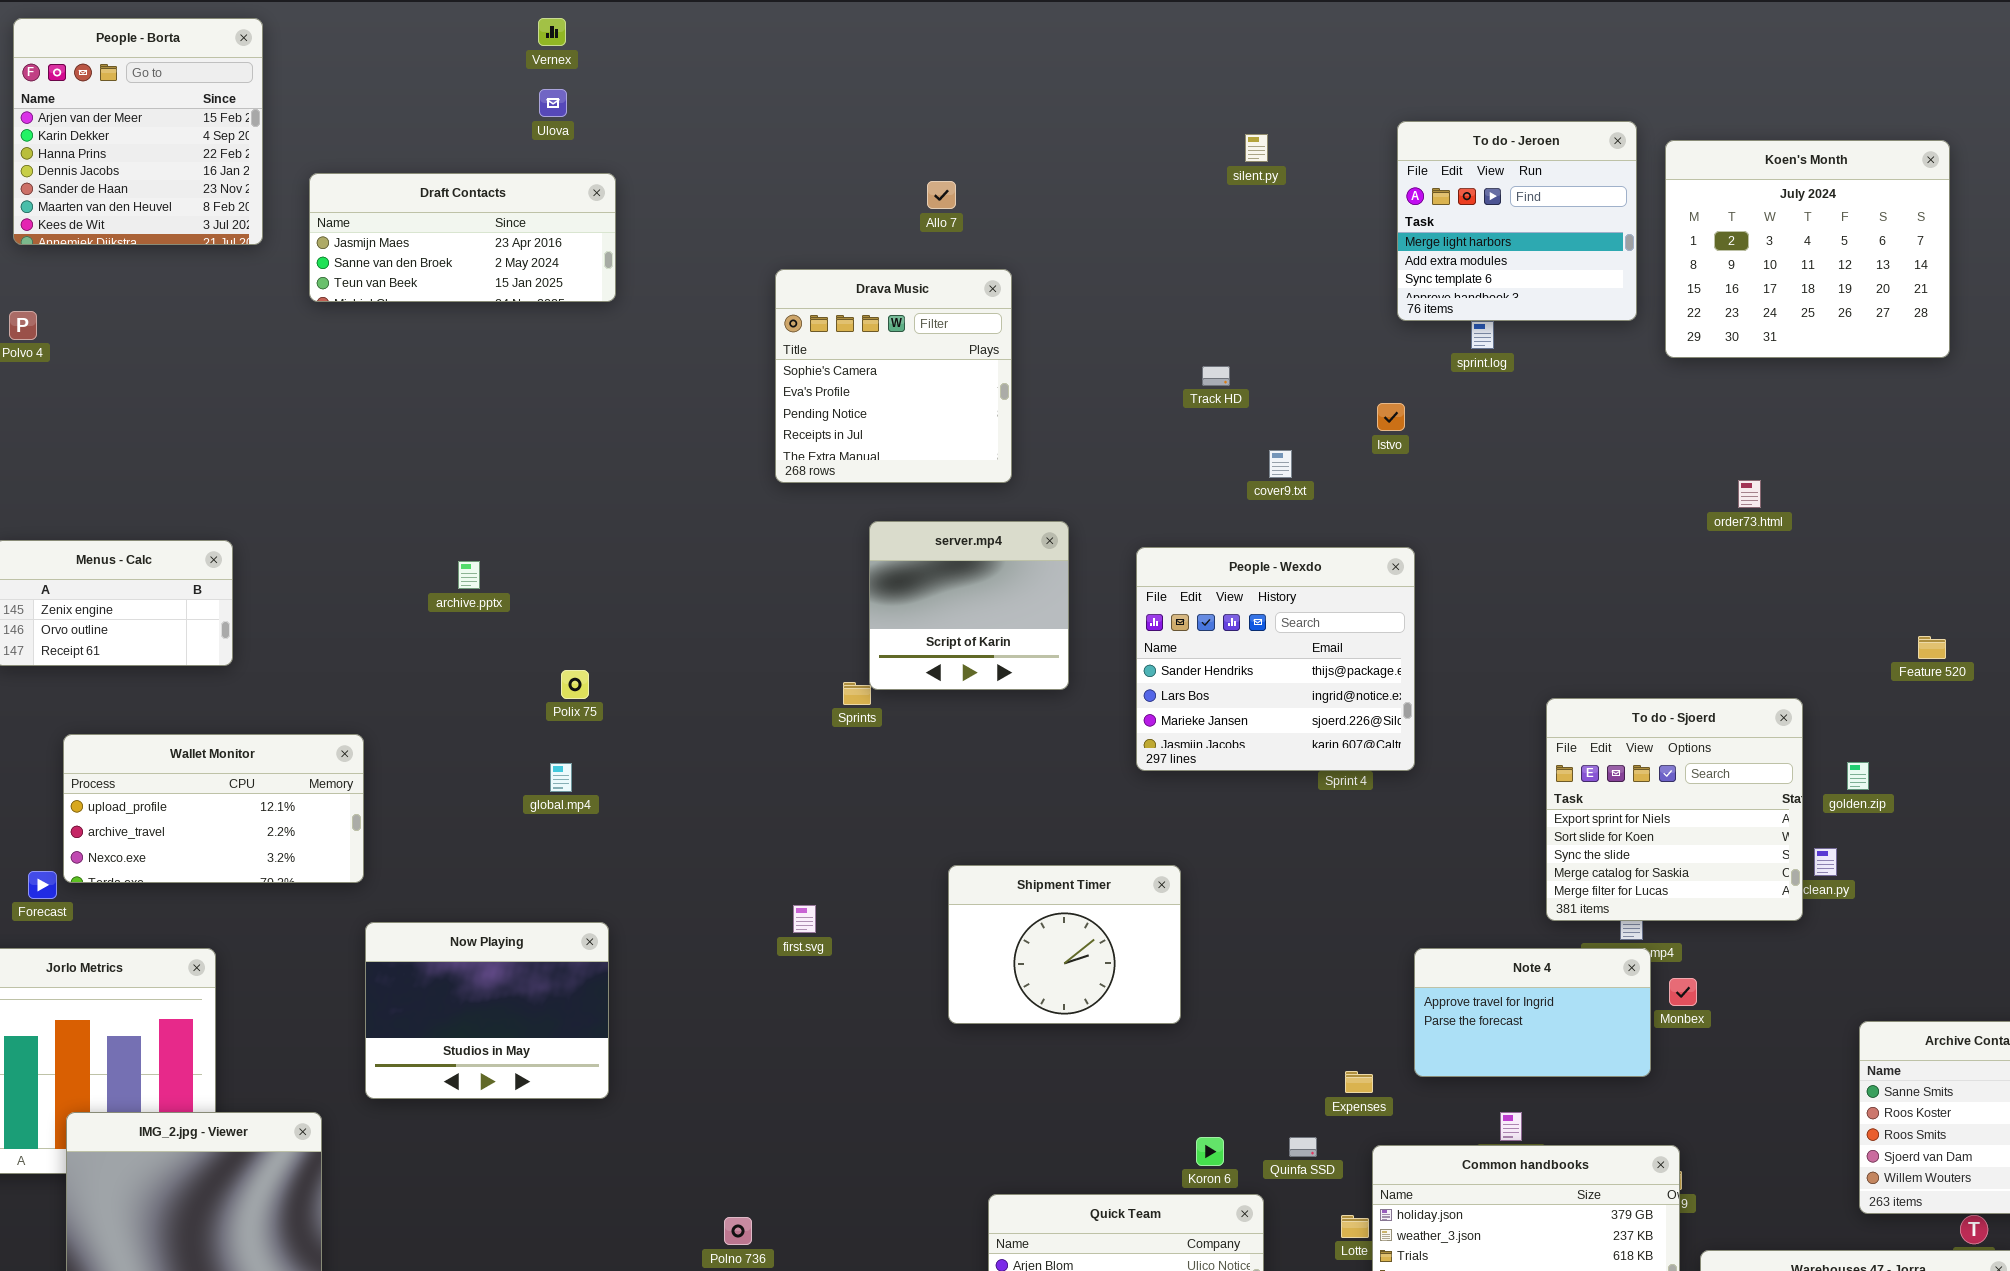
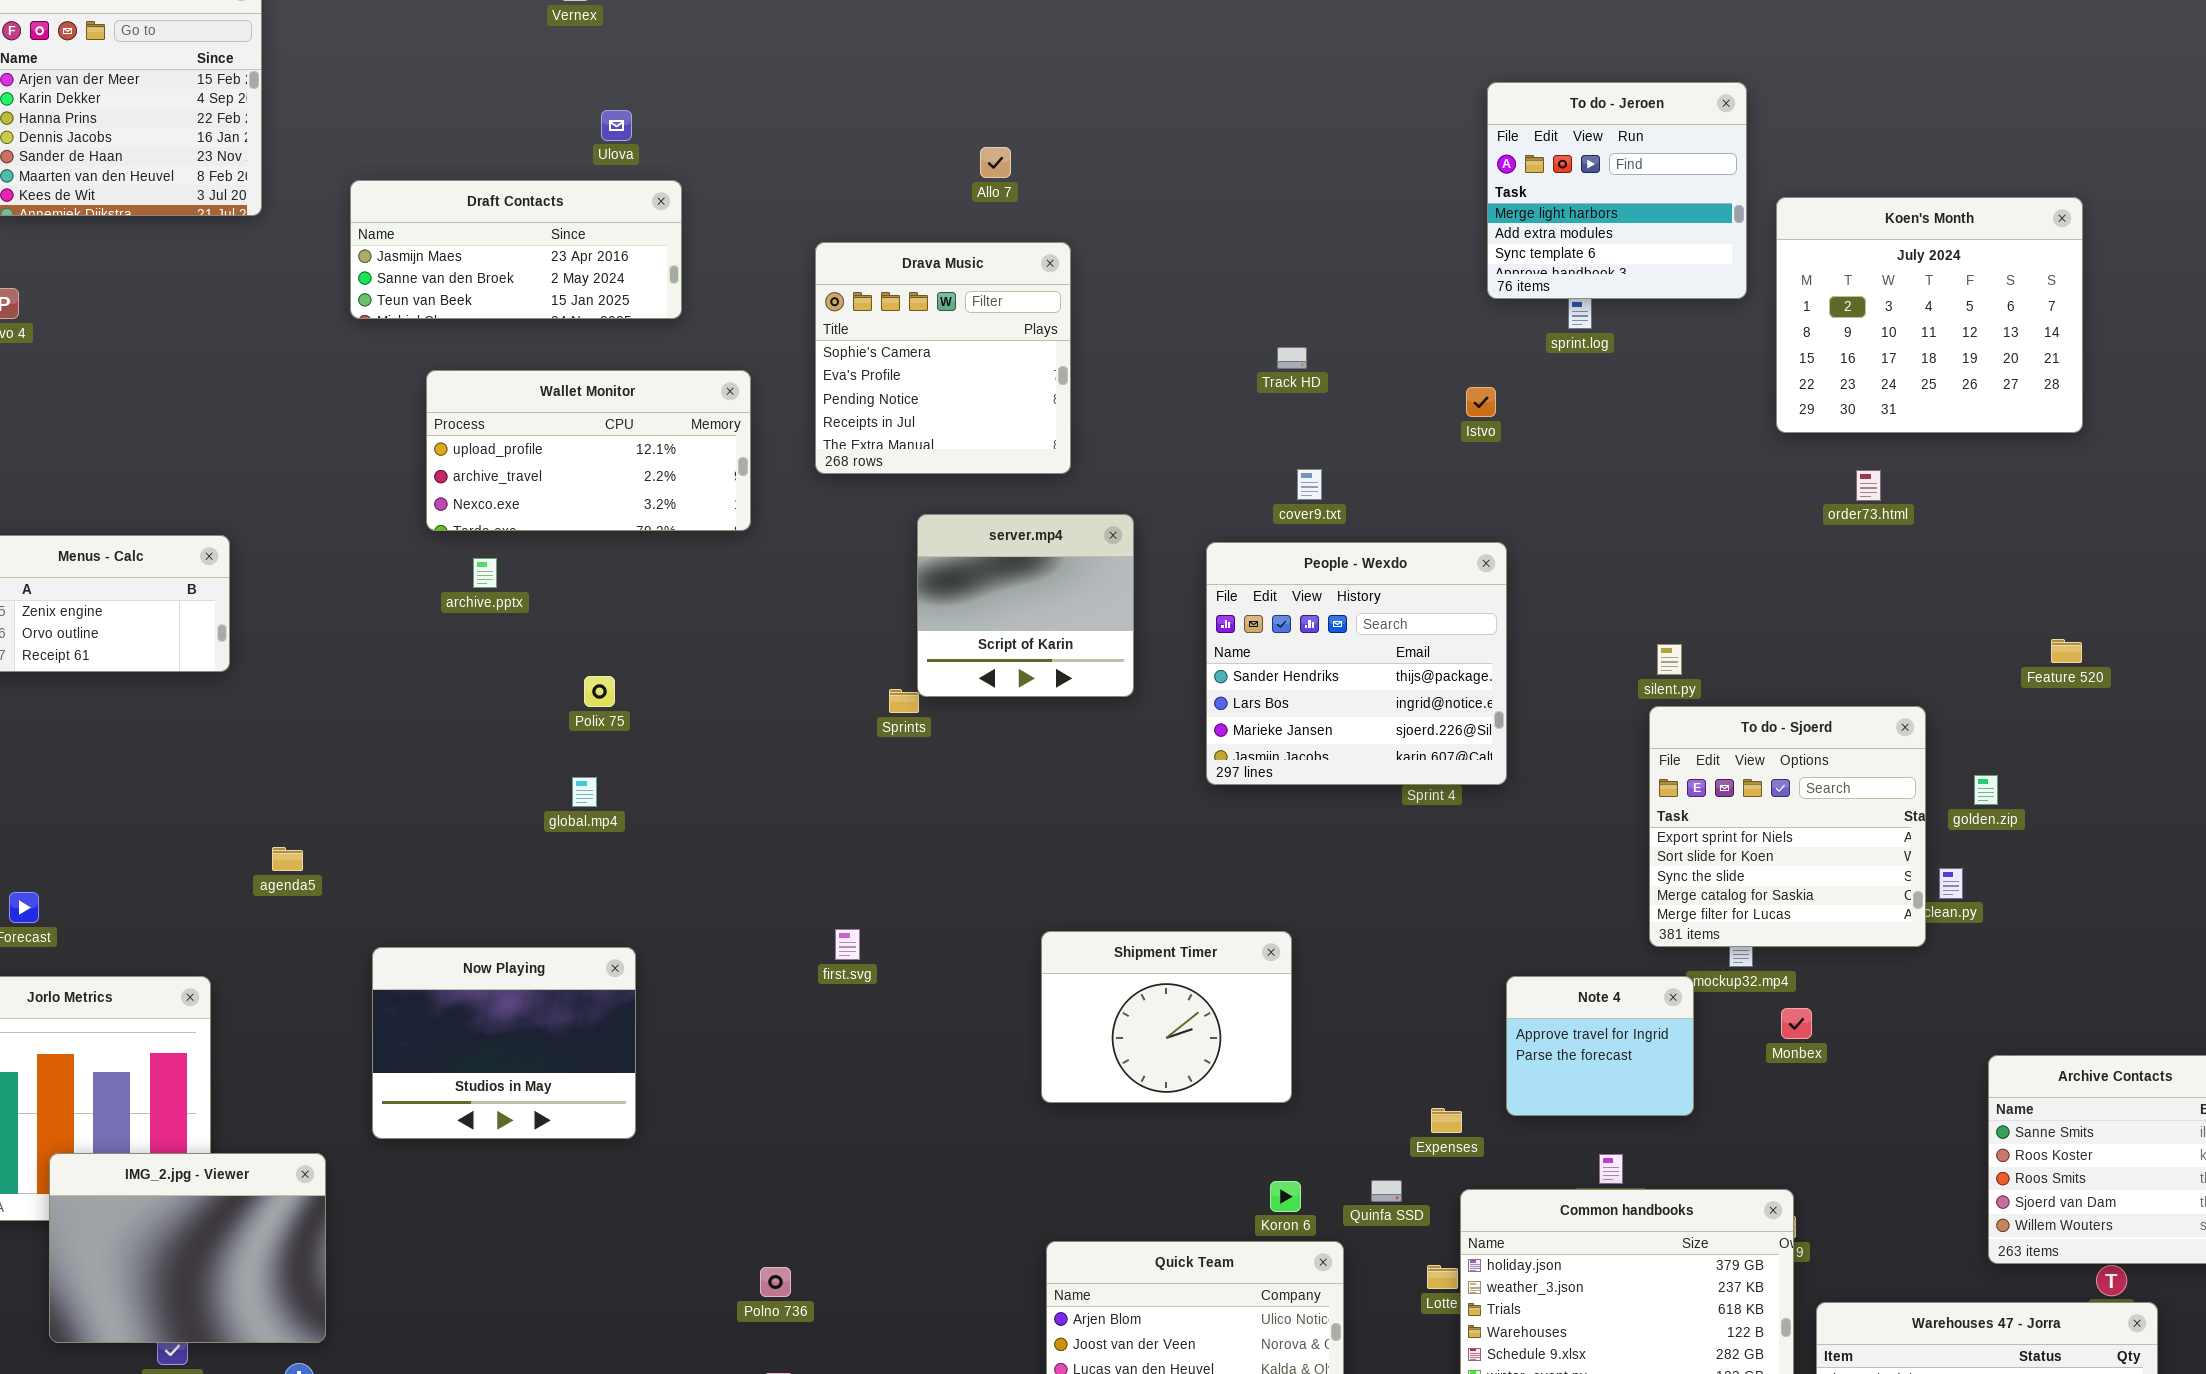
Ulova: [539,89,567,117] -> [601,110,632,141], moved
silent.py: [1245,134,1268,162] -> [1657,644,1682,675], moved
Koen's Month: [1665,140,1950,358] -> [1776,197,2083,433], moved
Draft Contacts: [309,173,616,302] -> [350,180,682,319], moved
cover9.txt: [1269,450,1292,478] -> [1297,469,1322,500], moved
Wallet Monitor: [63,734,364,883] -> [426,370,751,531], moved
Shipment Timer: [948,865,1181,1024] -> [1041,931,1292,1103], moved
Note 4: [1414,948,1651,1077] -> [1506,976,1694,1116], resized

